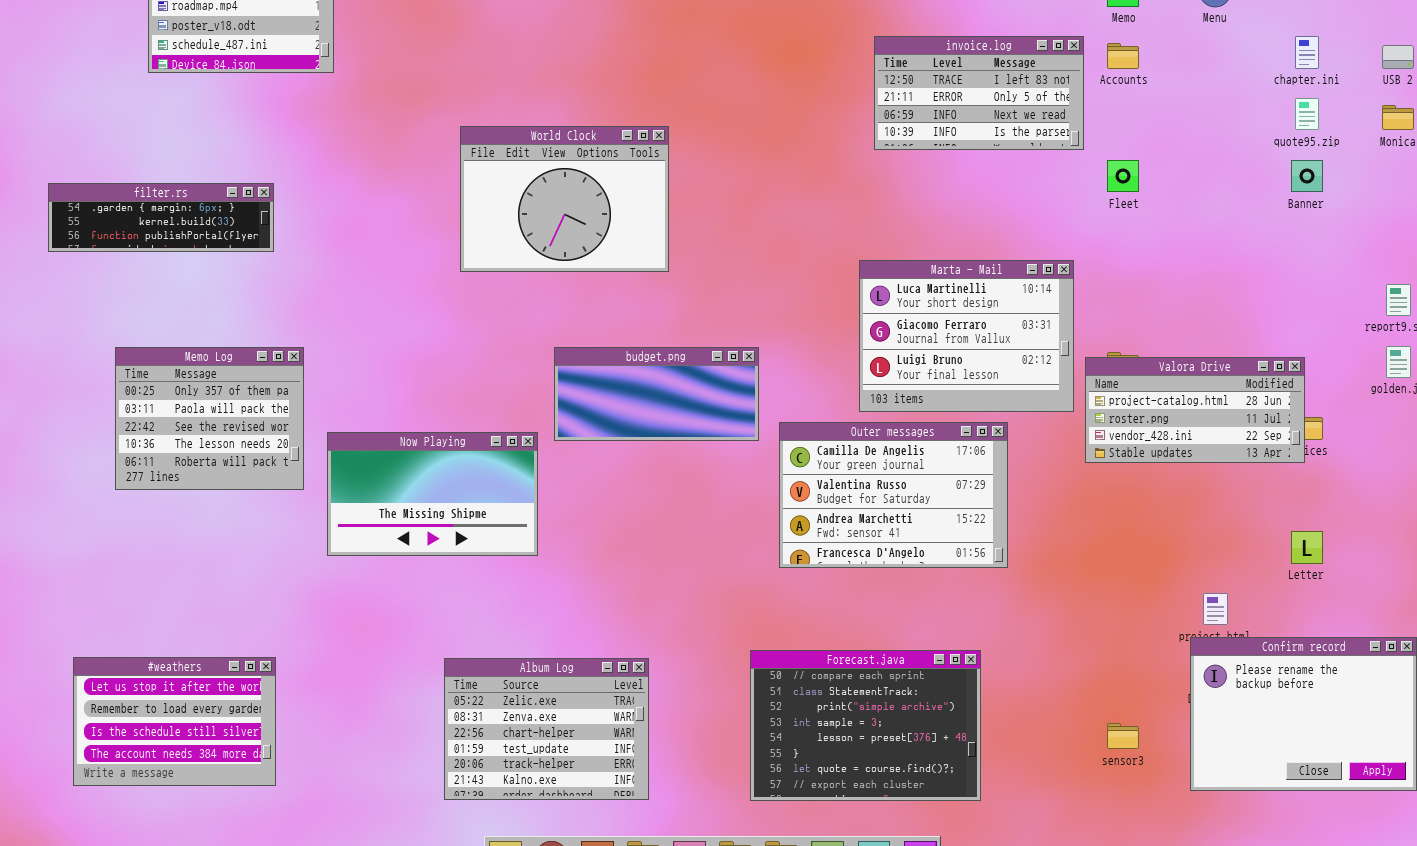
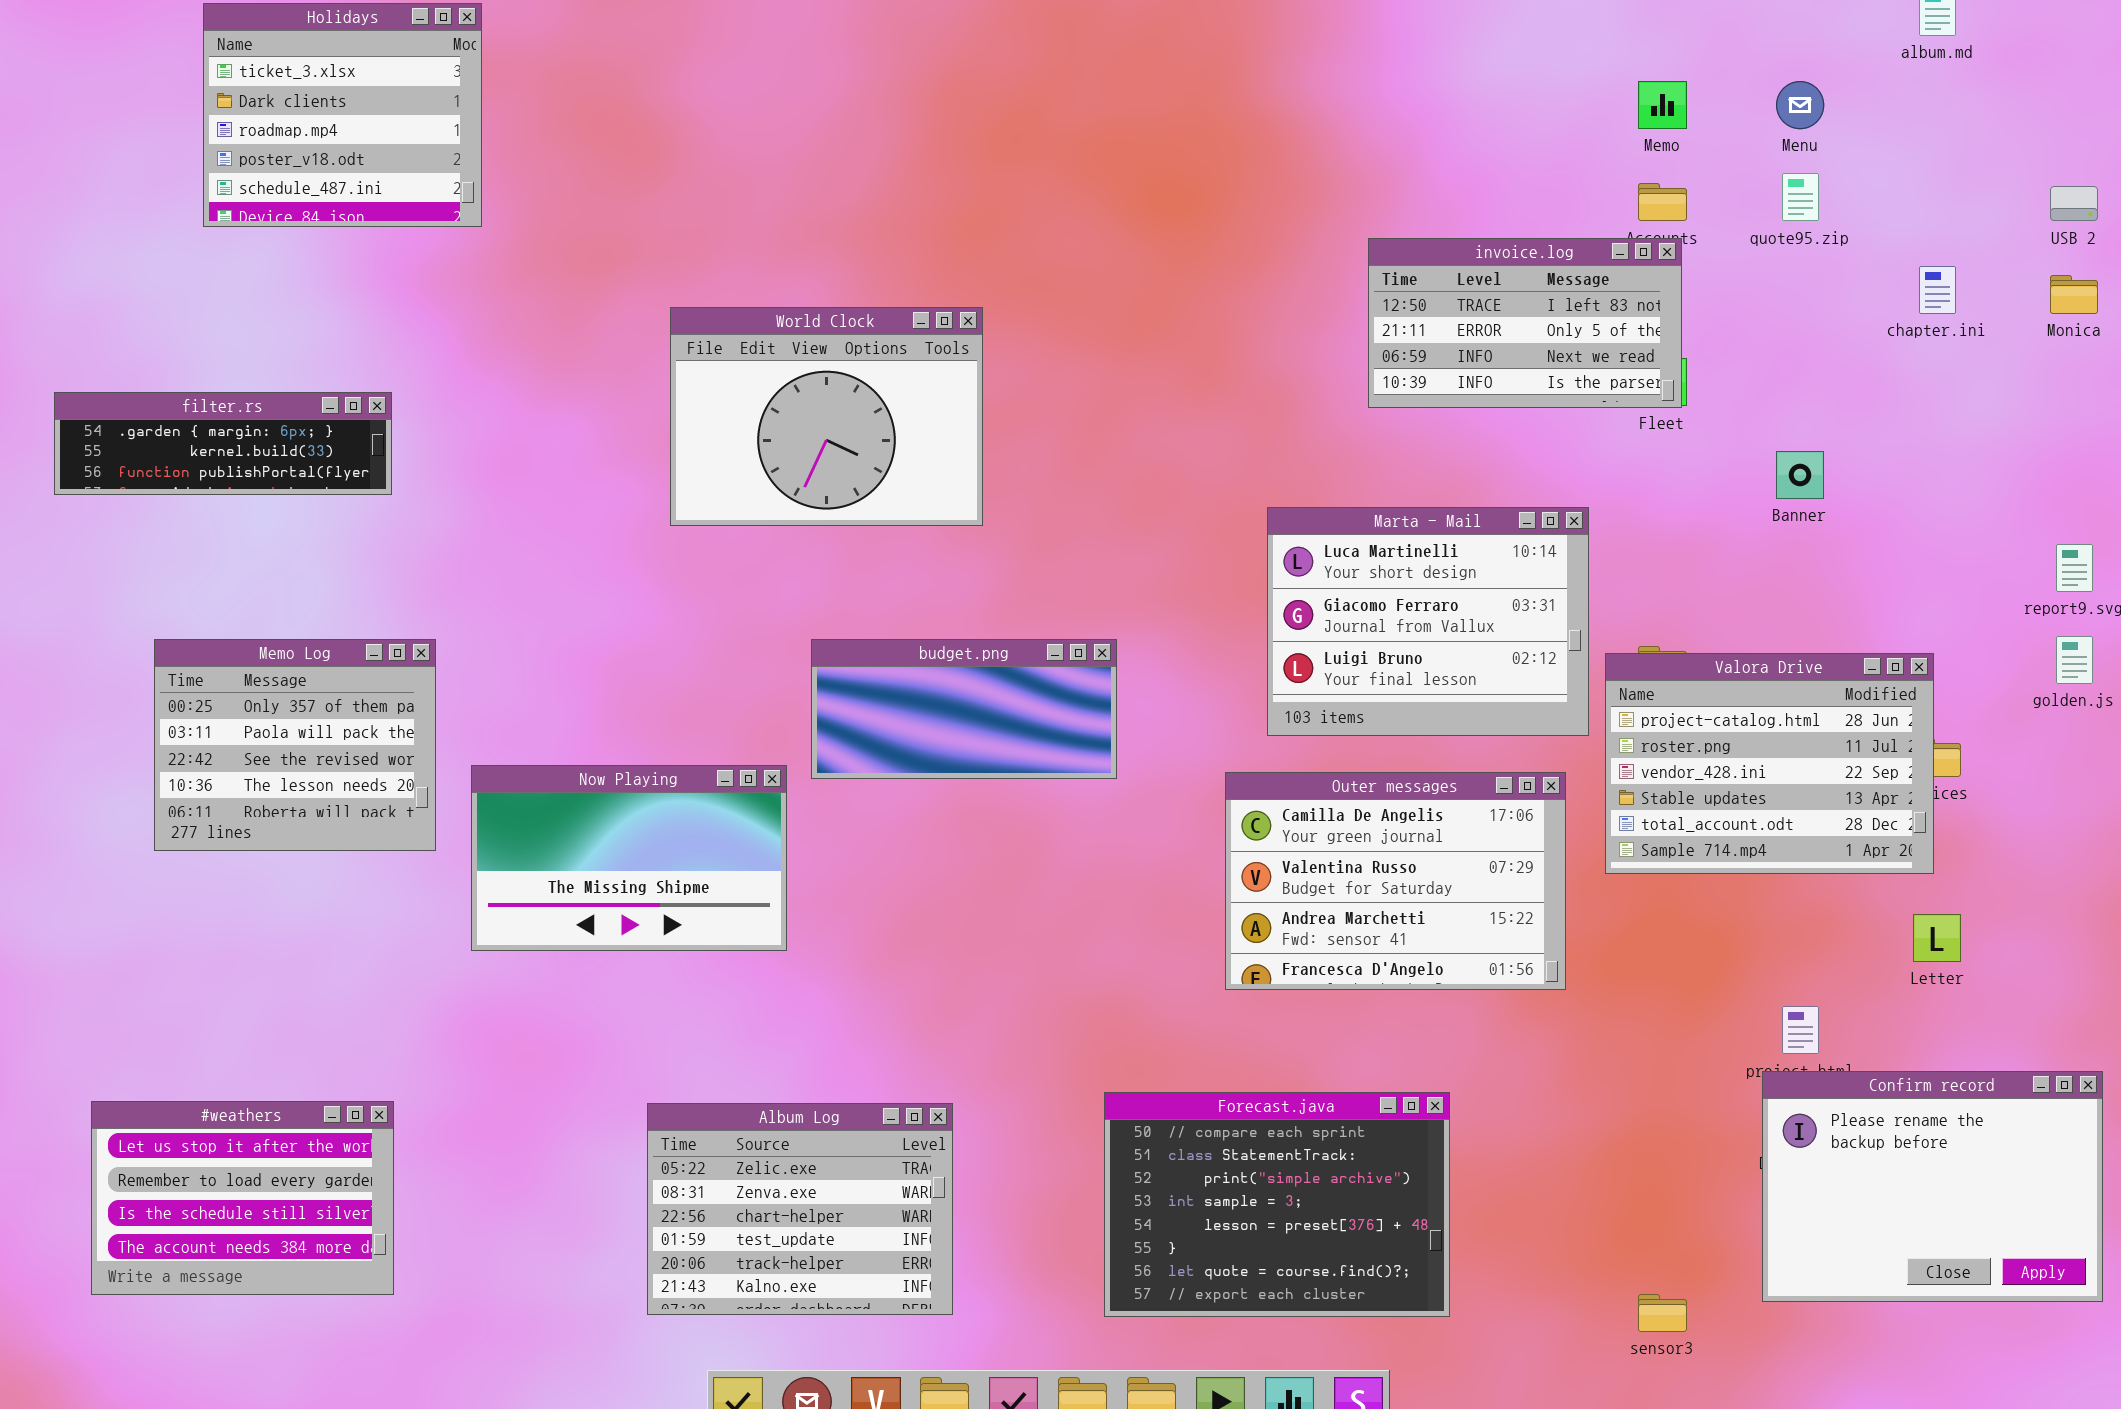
invoice.log: [874,36,1084,150] -> [1368,238,1682,408], moved
chapter.ini: [1295,36,1319,69] -> [1919,266,1956,314], moved
quote95.zip: [1295,98,1319,130] -> [1782,173,1819,221], moved
Banner: [1291,160,1323,192] -> [1776,451,1824,499], moved
Valora Drive: [1085,357,1305,463] -> [1605,653,1934,874], resized
Outer messages: [779,422,1008,568] -> [1225,772,1566,990], moved
sensor3: [1107,723,1139,749] -> [1638,1294,1687,1332], moved

